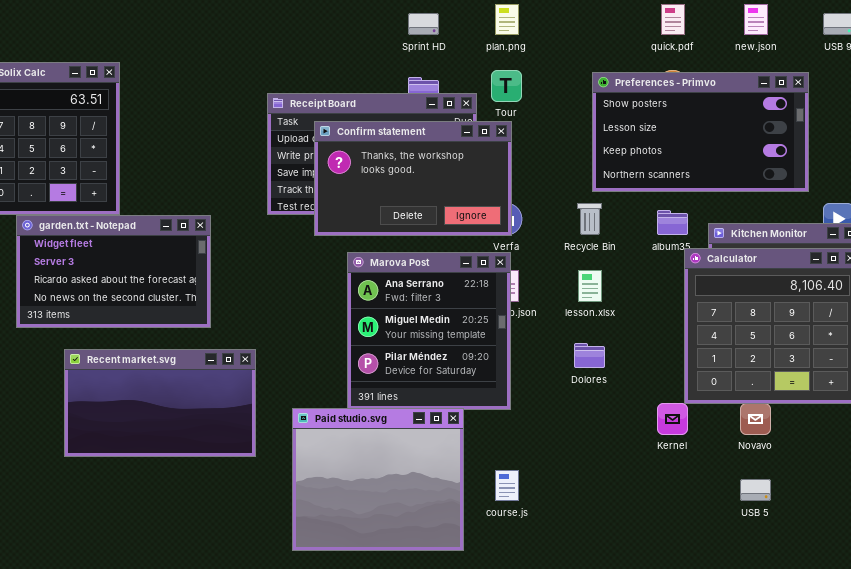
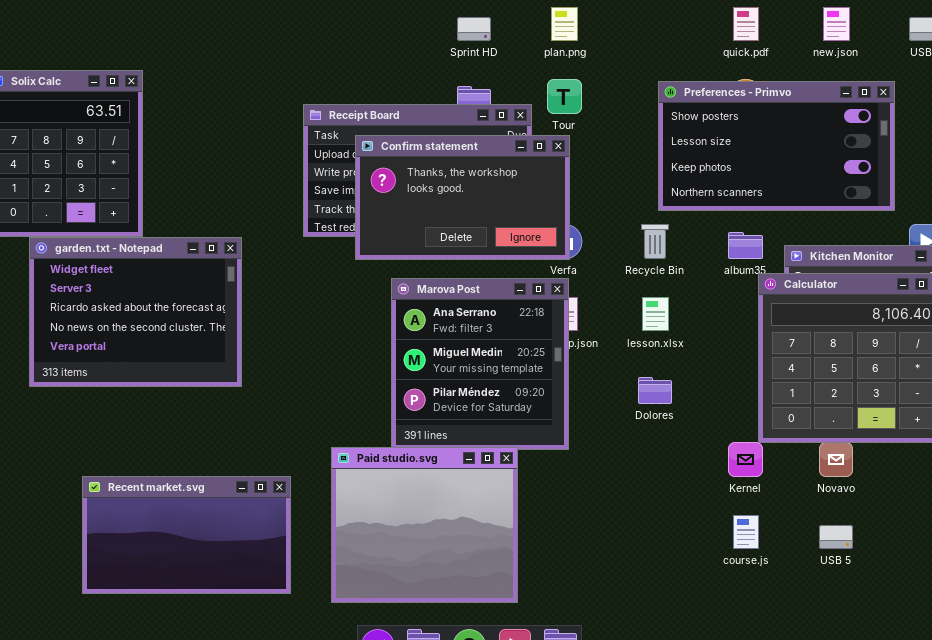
garden.txt - Notepad: [16,215,211,328] -> [29,237,242,387], resized
Recent market.svg: [64,349,256,457] -> [82,476,291,594], moved
course.js: [495,470,519,501] -> [733,515,759,549], moved

